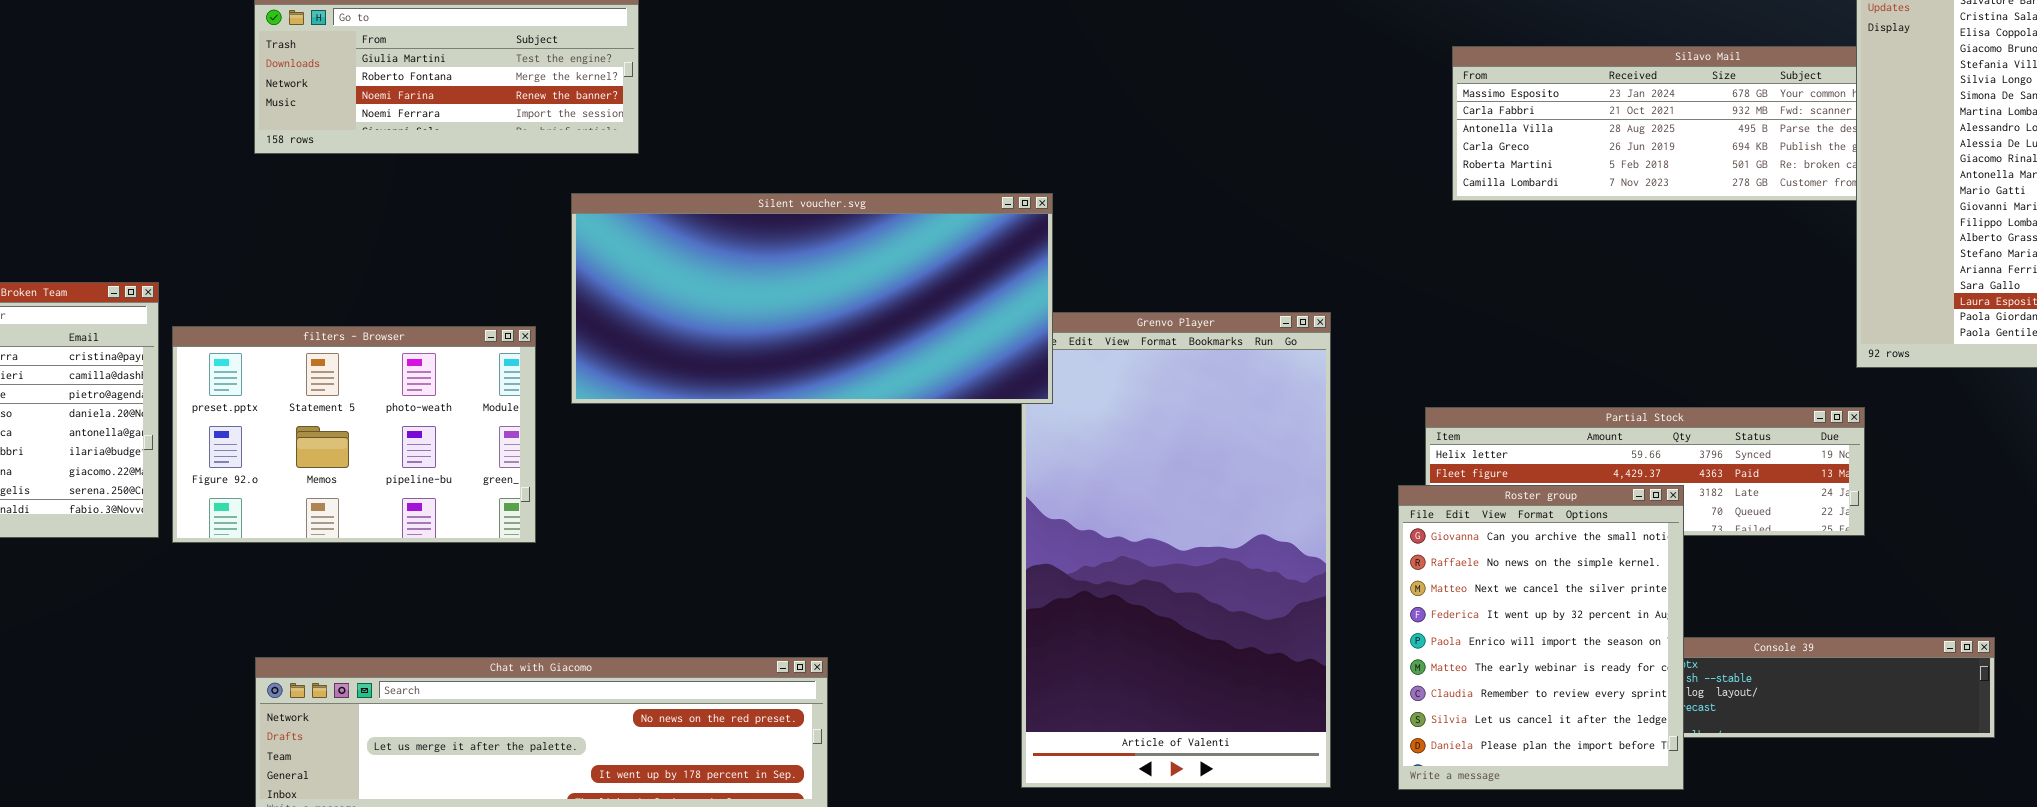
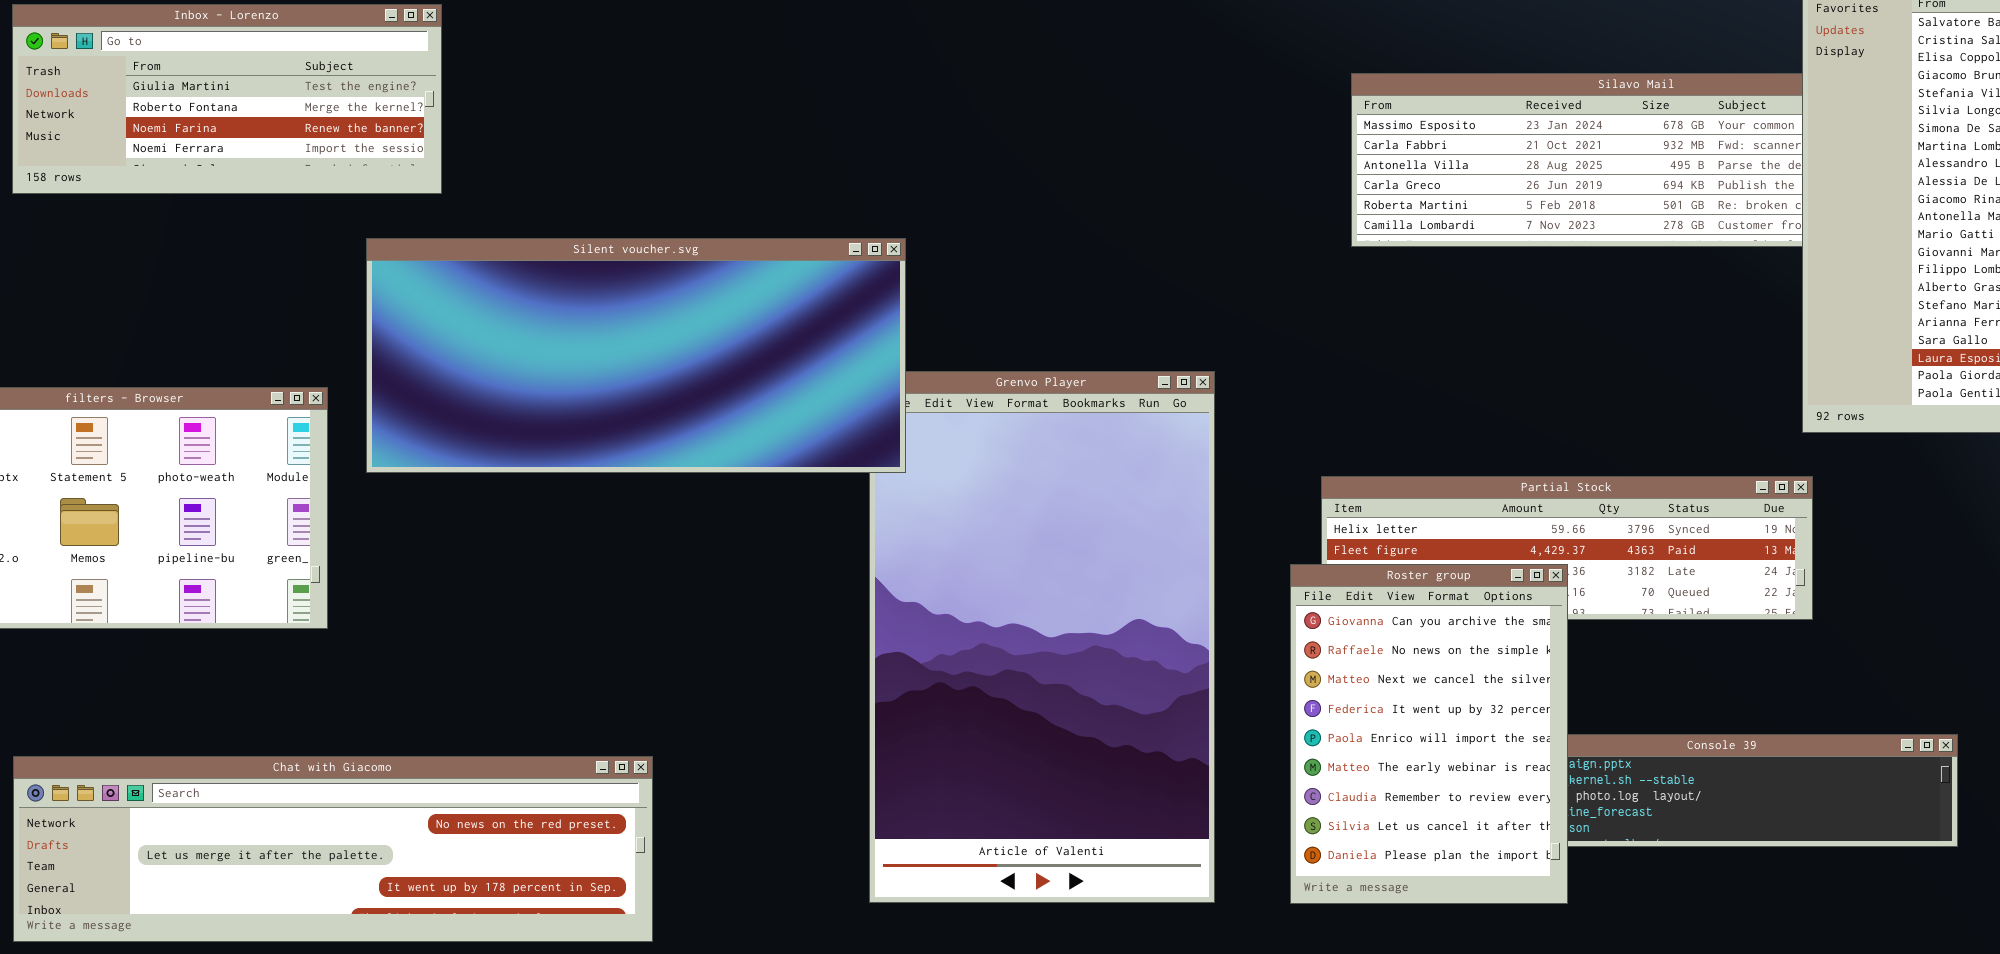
Roster group: [1398,485,1684,790] -> [1290,564,1568,904], resized

